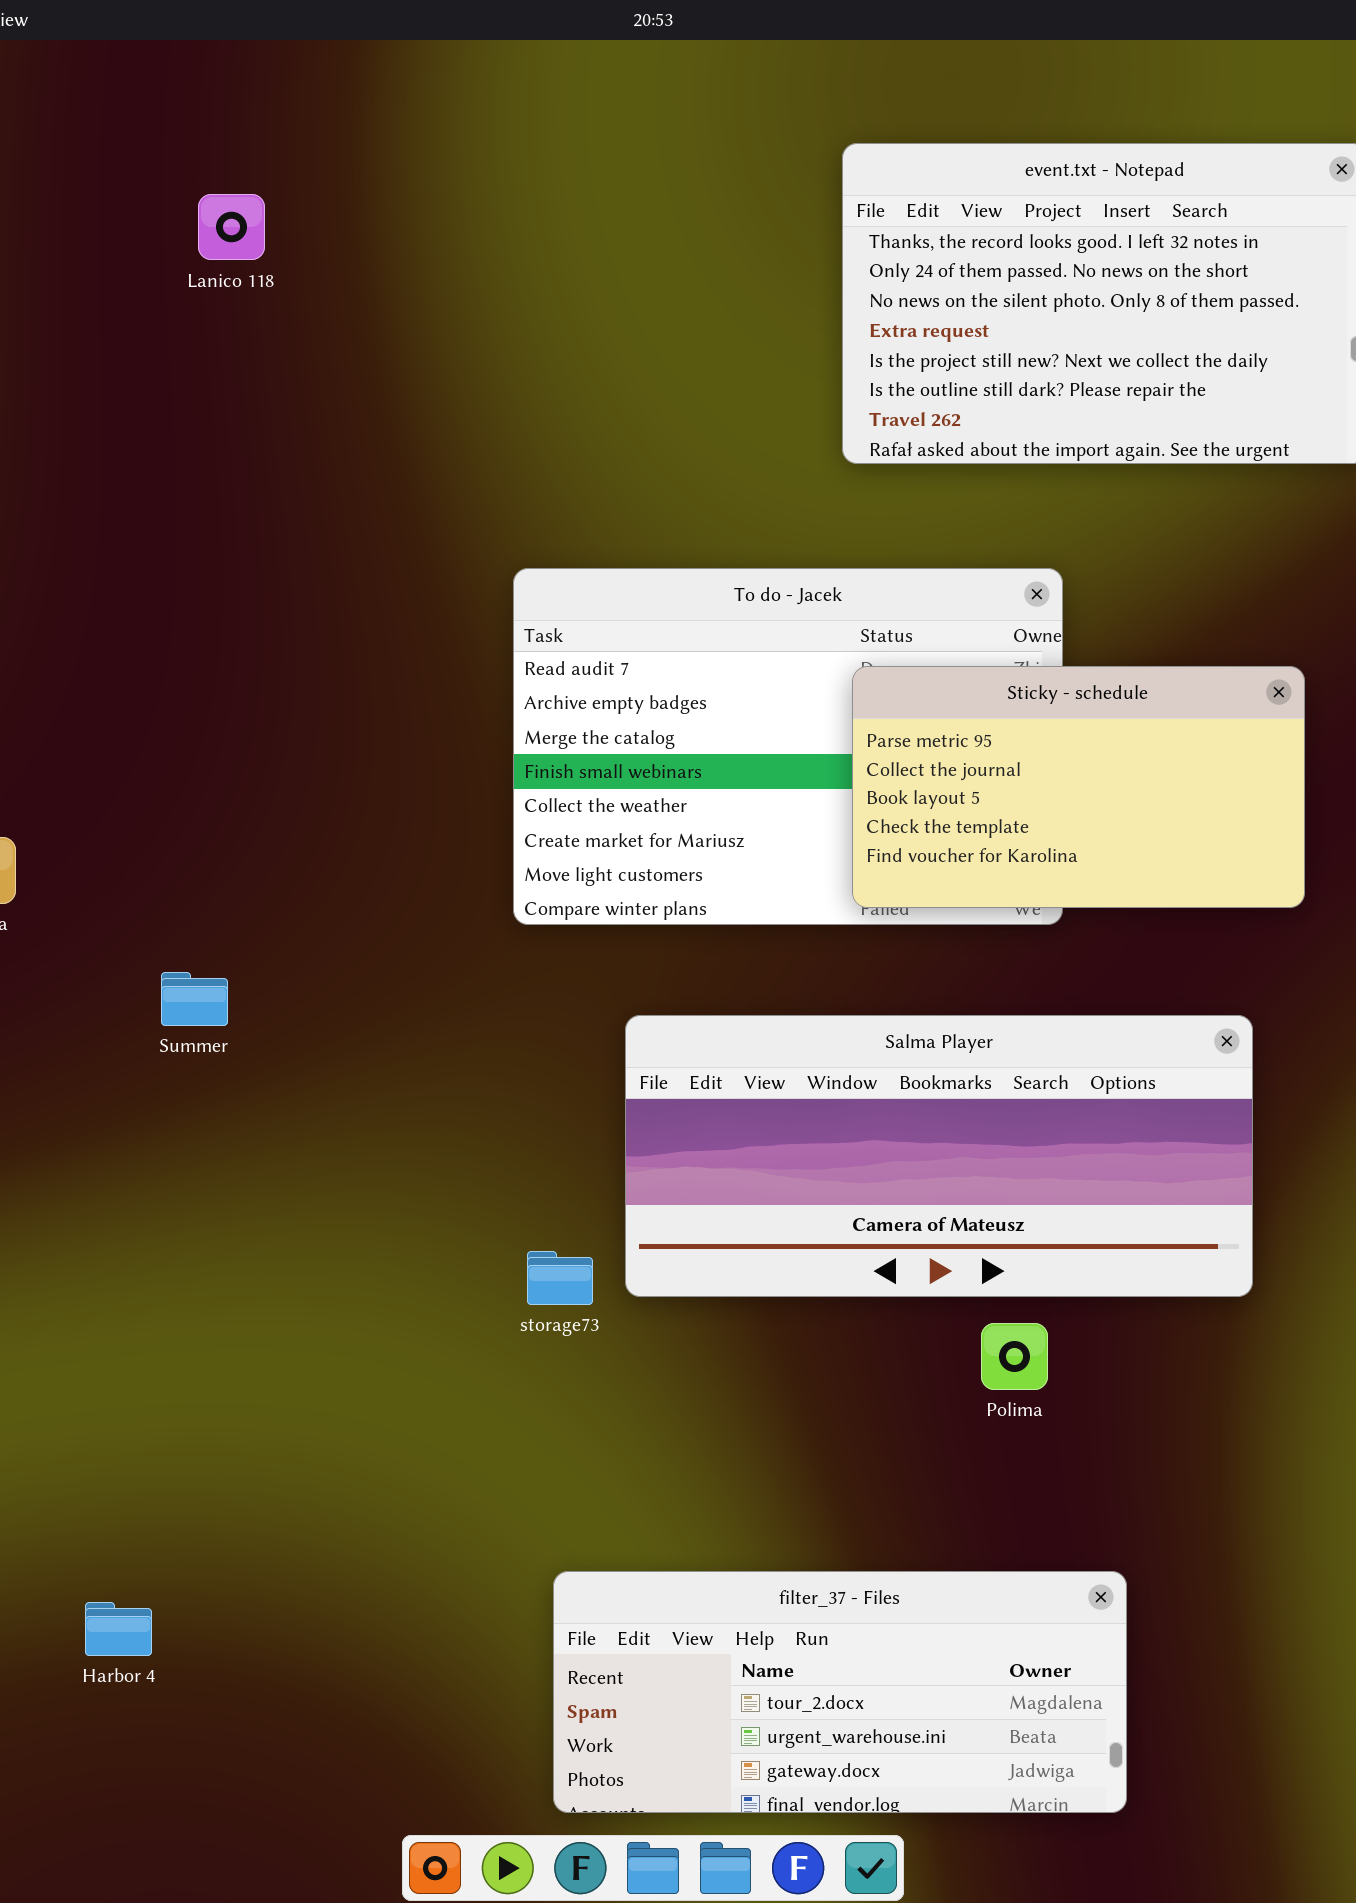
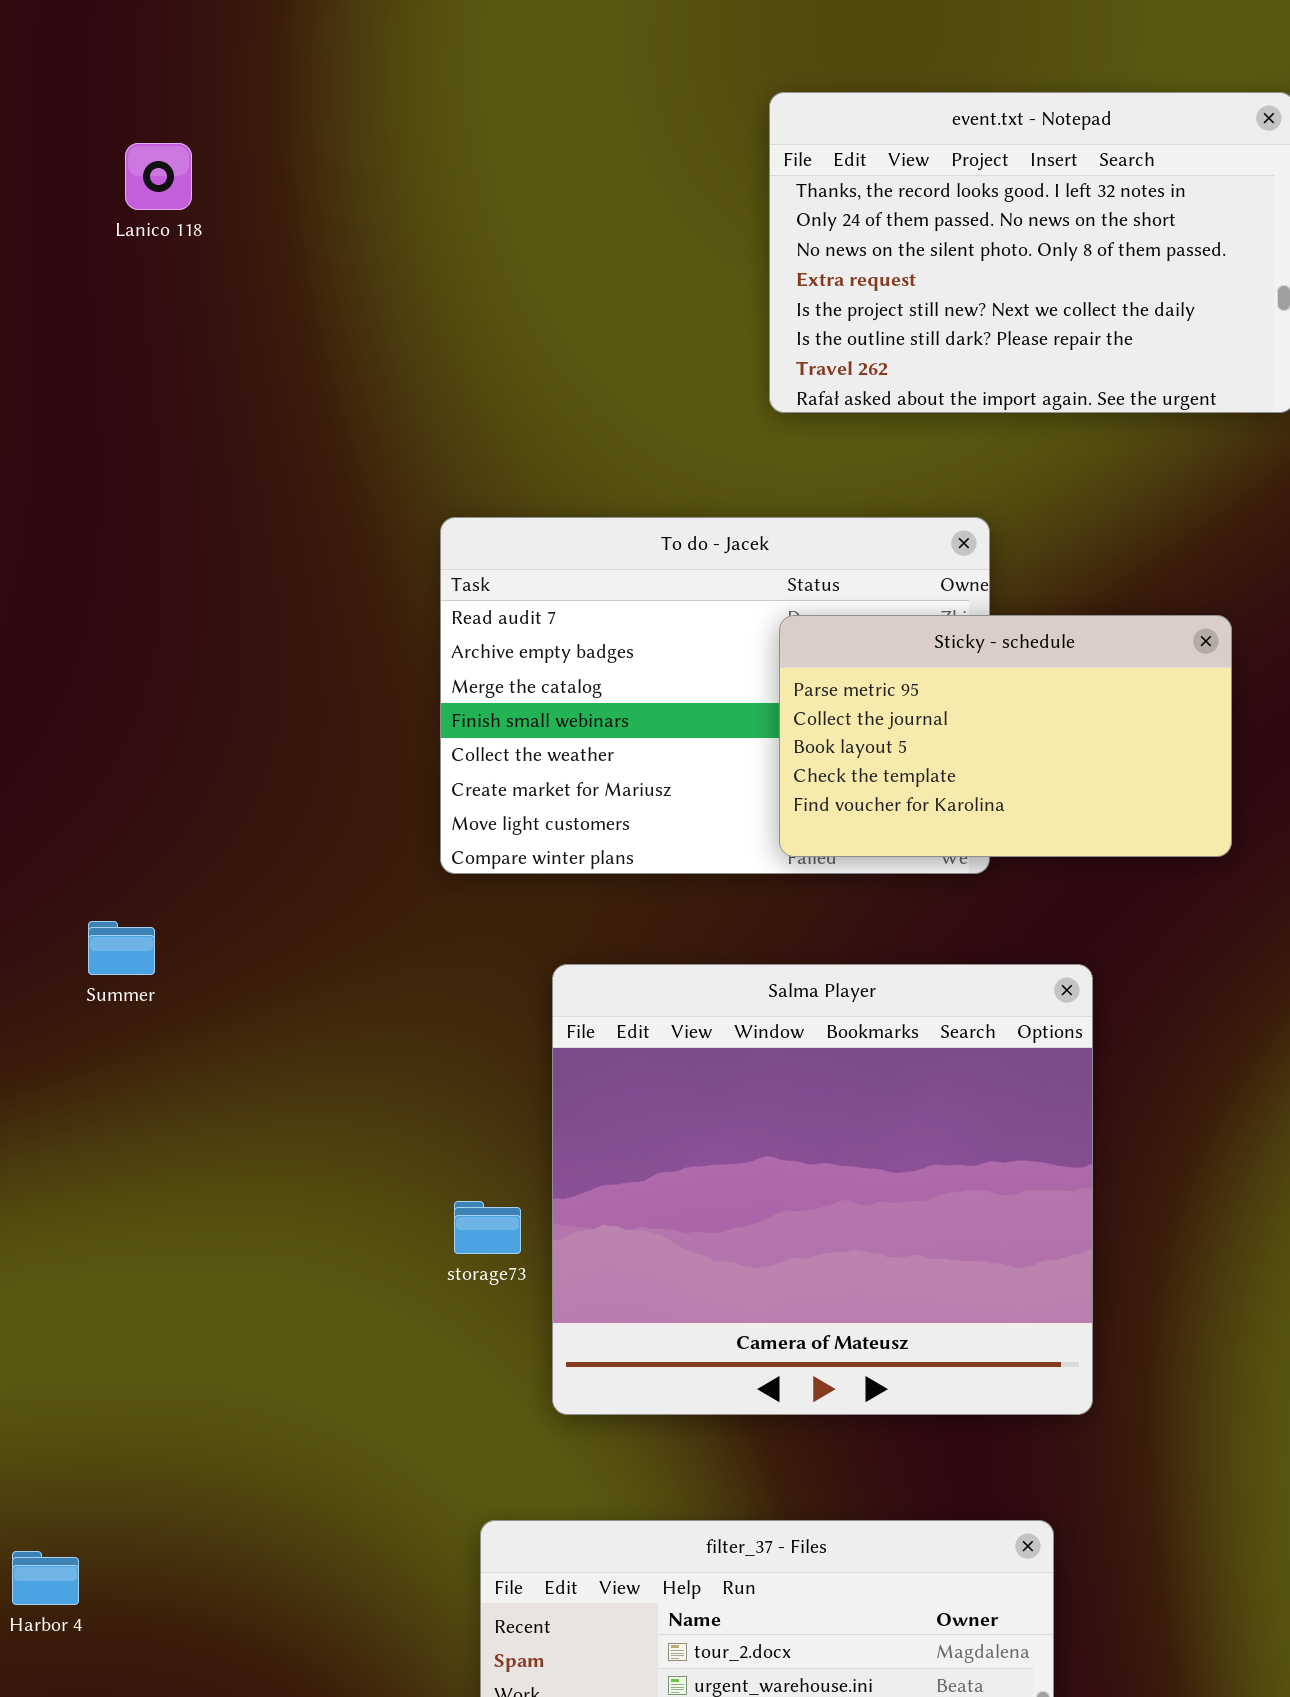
Salma Player: [625,1015,1253,1297] -> [552,964,1093,1415], resized

